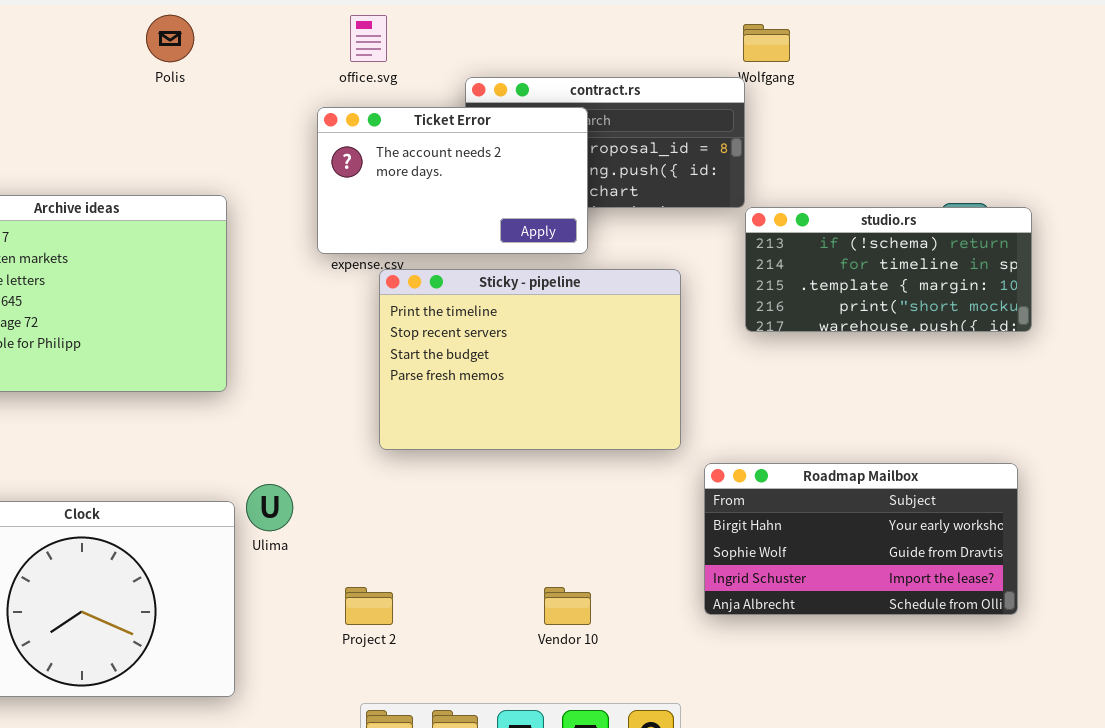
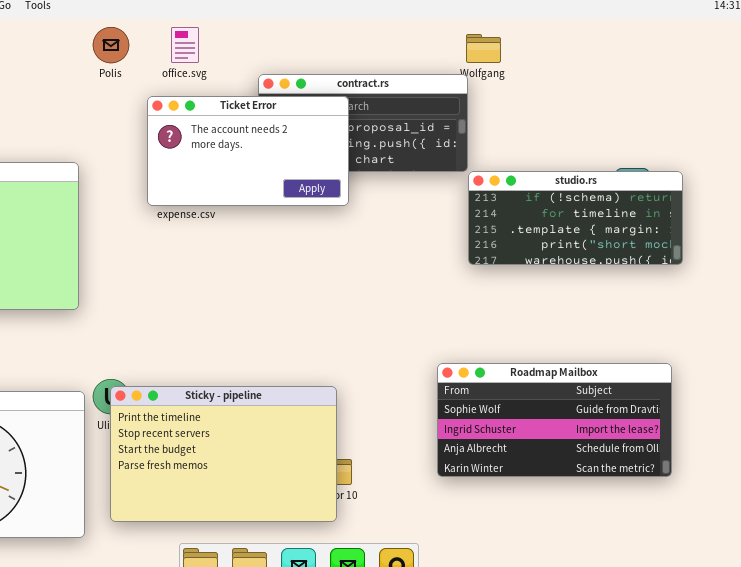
Polis: [146,15,194,62] -> [93,27,129,63], moved
Sticky - pipeline: [379,269,681,450] -> [110,386,337,522], moved
Roadmap Mailbox: [704,463,1018,615] -> [437,363,672,477], scrolled down 1 row

